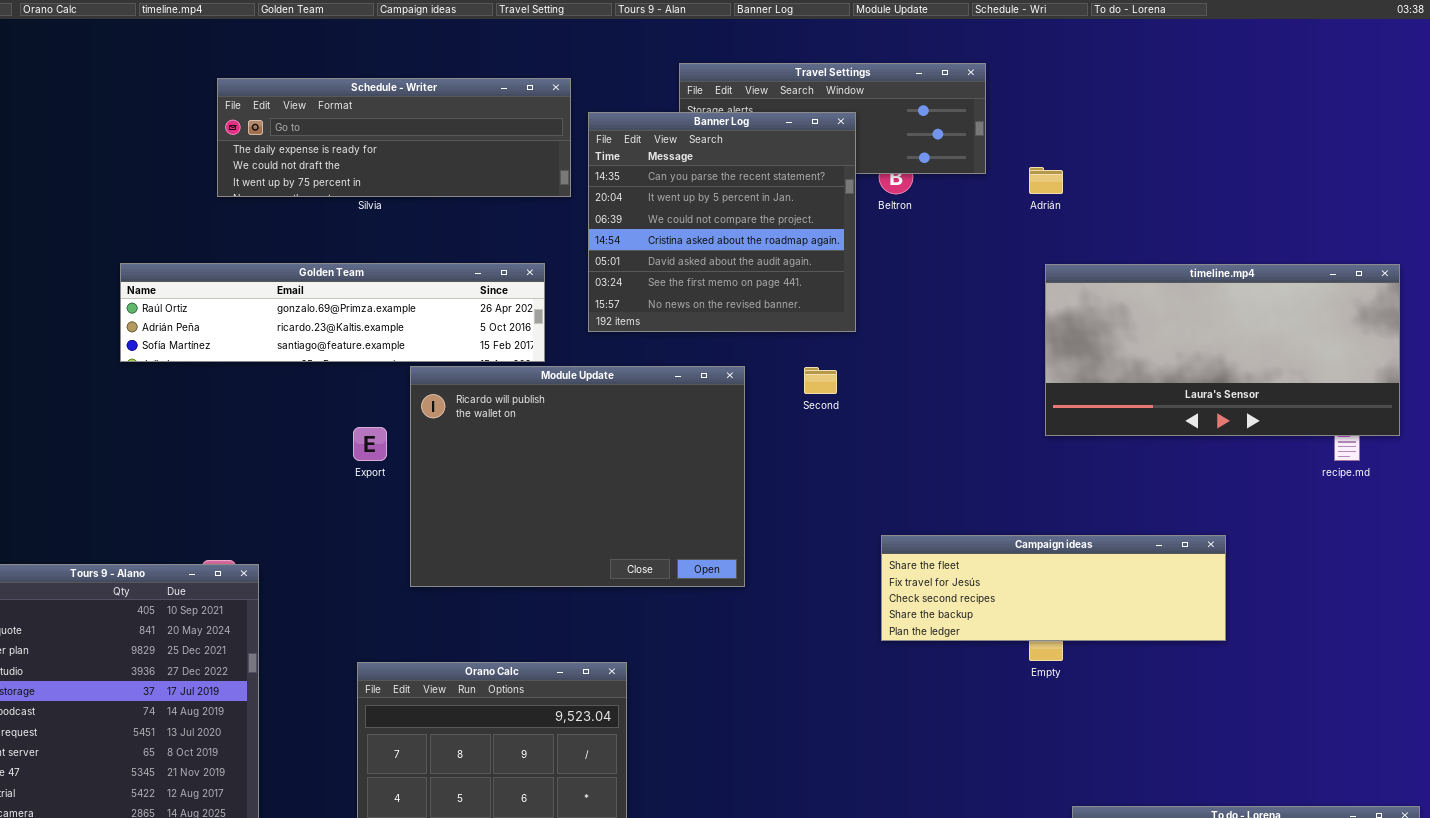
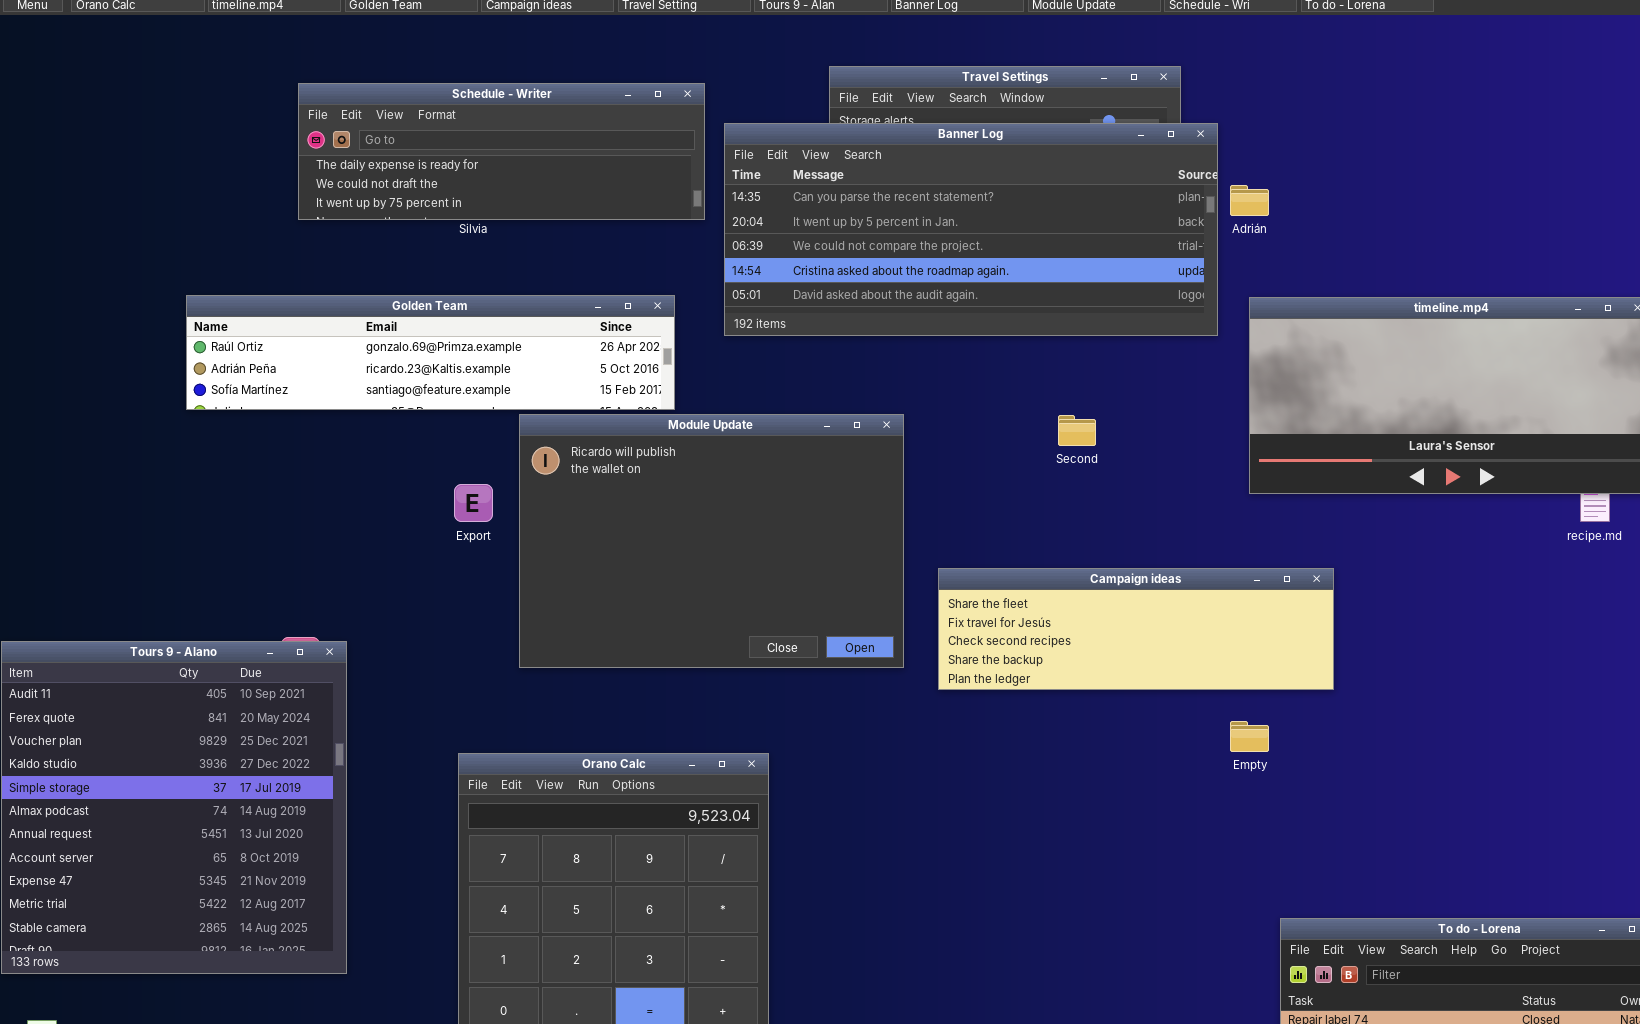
Banner Log: [588,112,856,332] -> [724,123,1218,336], resized
Second: [804,367,837,394] -> [1058,415,1096,446], moved
Campaign ideas: [881,535,1226,641] -> [938,568,1334,690], moved

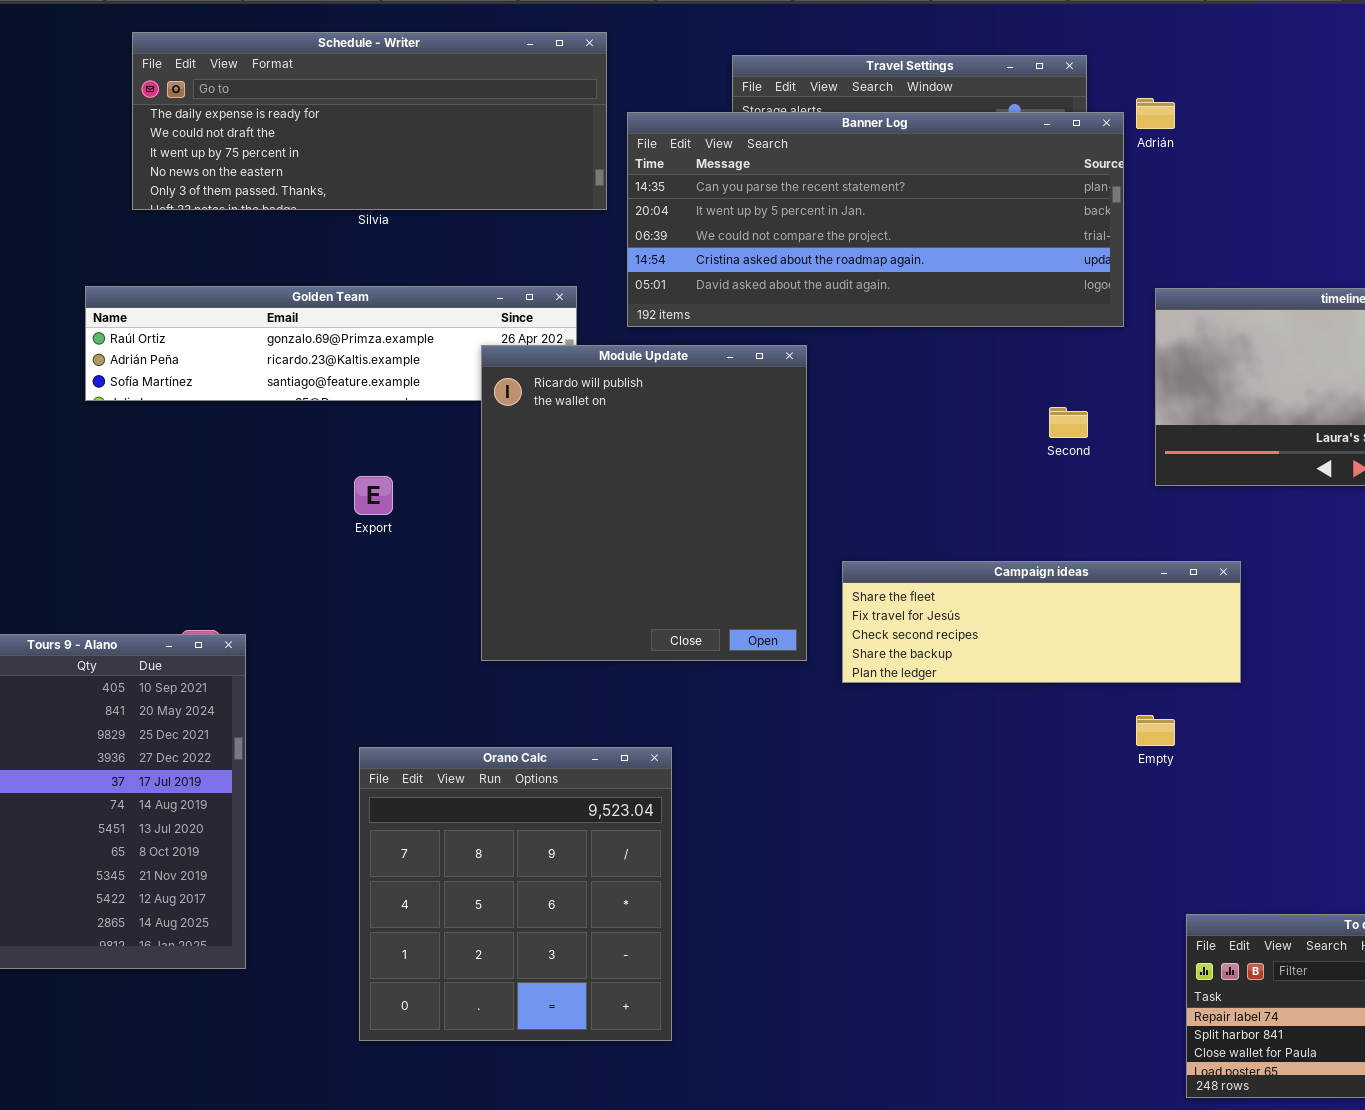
Schedule - Writer: [298,83,705,220] -> [132,32,607,210], resized
Adrián: [1230,185,1269,216] -> [1136,98,1175,129], moved
Module Update: [519,414,904,668] -> [481,345,807,661], resized
Second: [1058,415,1096,446] -> [1049,407,1088,438], moved

